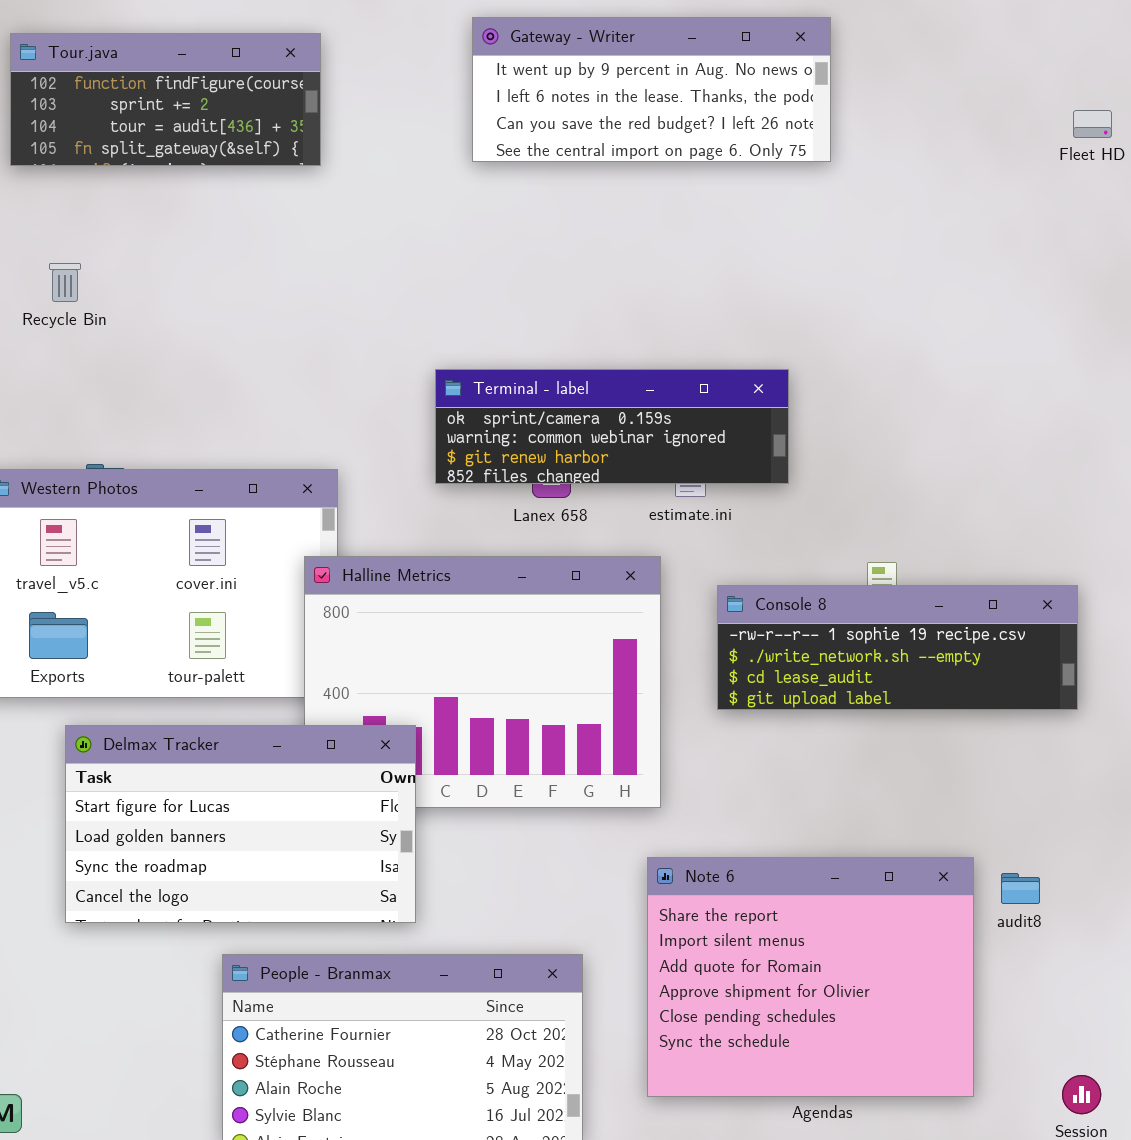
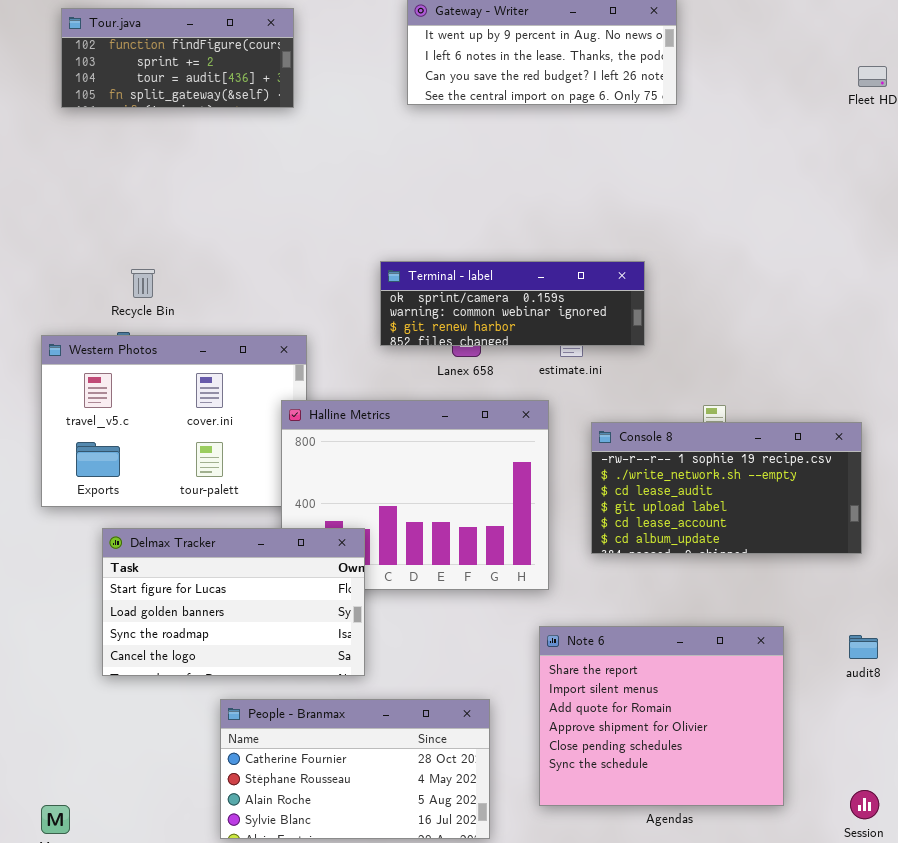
Recycle Bin: [49,263,81,302] -> [131,269,155,298], moved
Console 8: [717,585,1078,710] -> [591,422,862,554], resized
audit8: [1001,873,1040,904] -> [849,635,878,659], moved

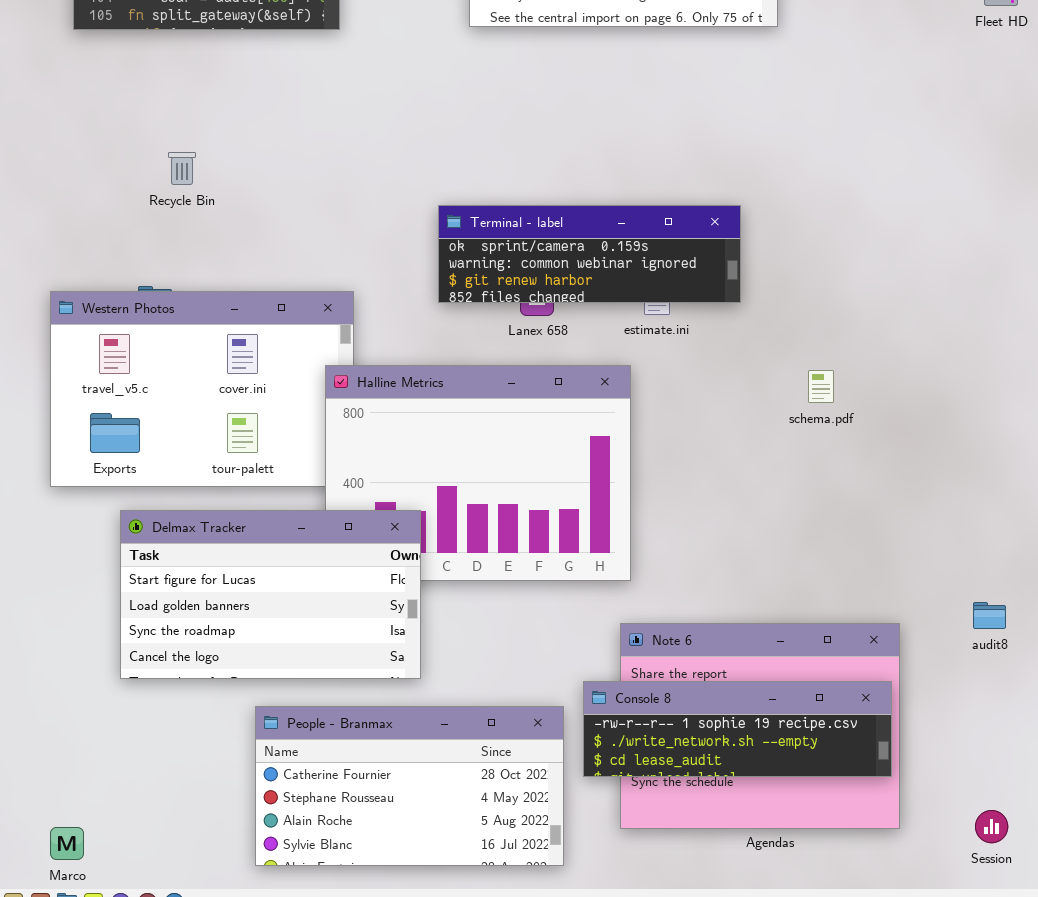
Recycle Bin: [131,269,155,298] -> [168,152,196,185], moved
Console 8: [591,422,862,554] -> [583,681,892,777], moved, resized
audit8: [849,635,878,659] -> [973,602,1006,629], moved

